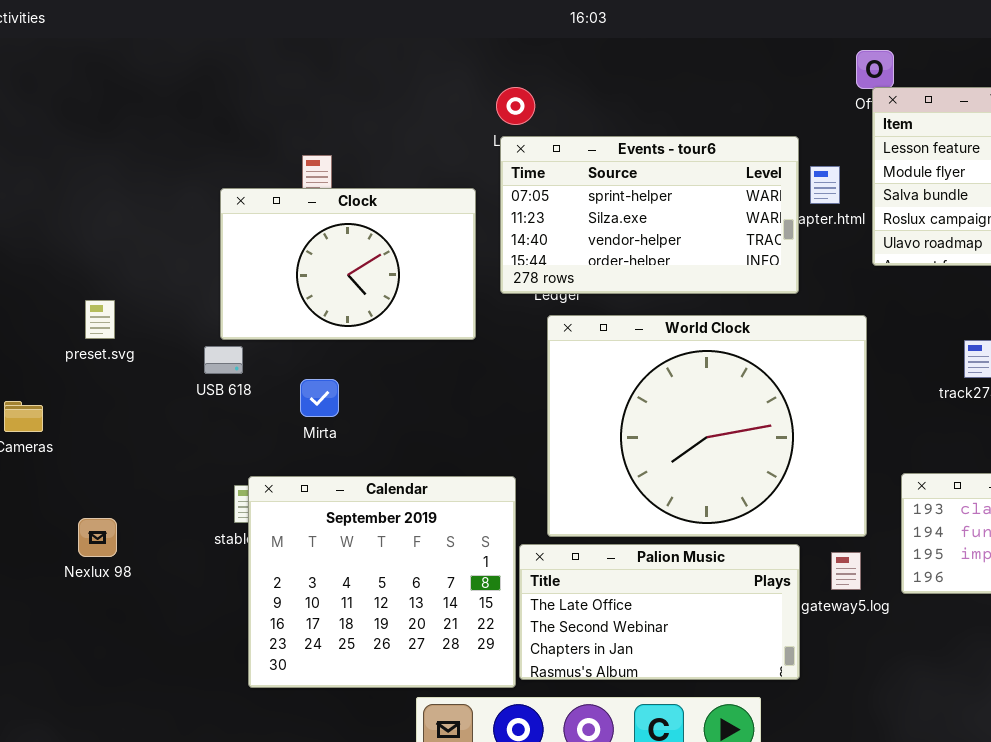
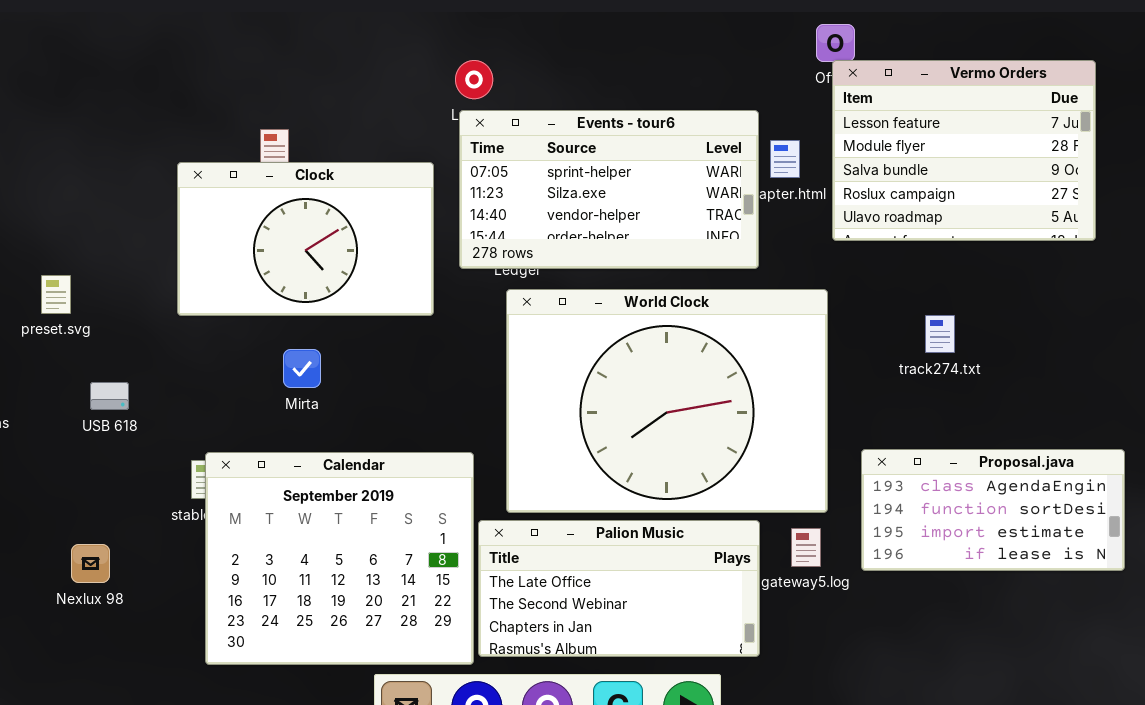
USB 618: [204,346,243,374] -> [90,382,129,410], moved
Mirta: [300,379,339,417] -> [283,349,321,388], moved
Nexlux 98: [78,518,117,557] -> [71,544,110,583], moved

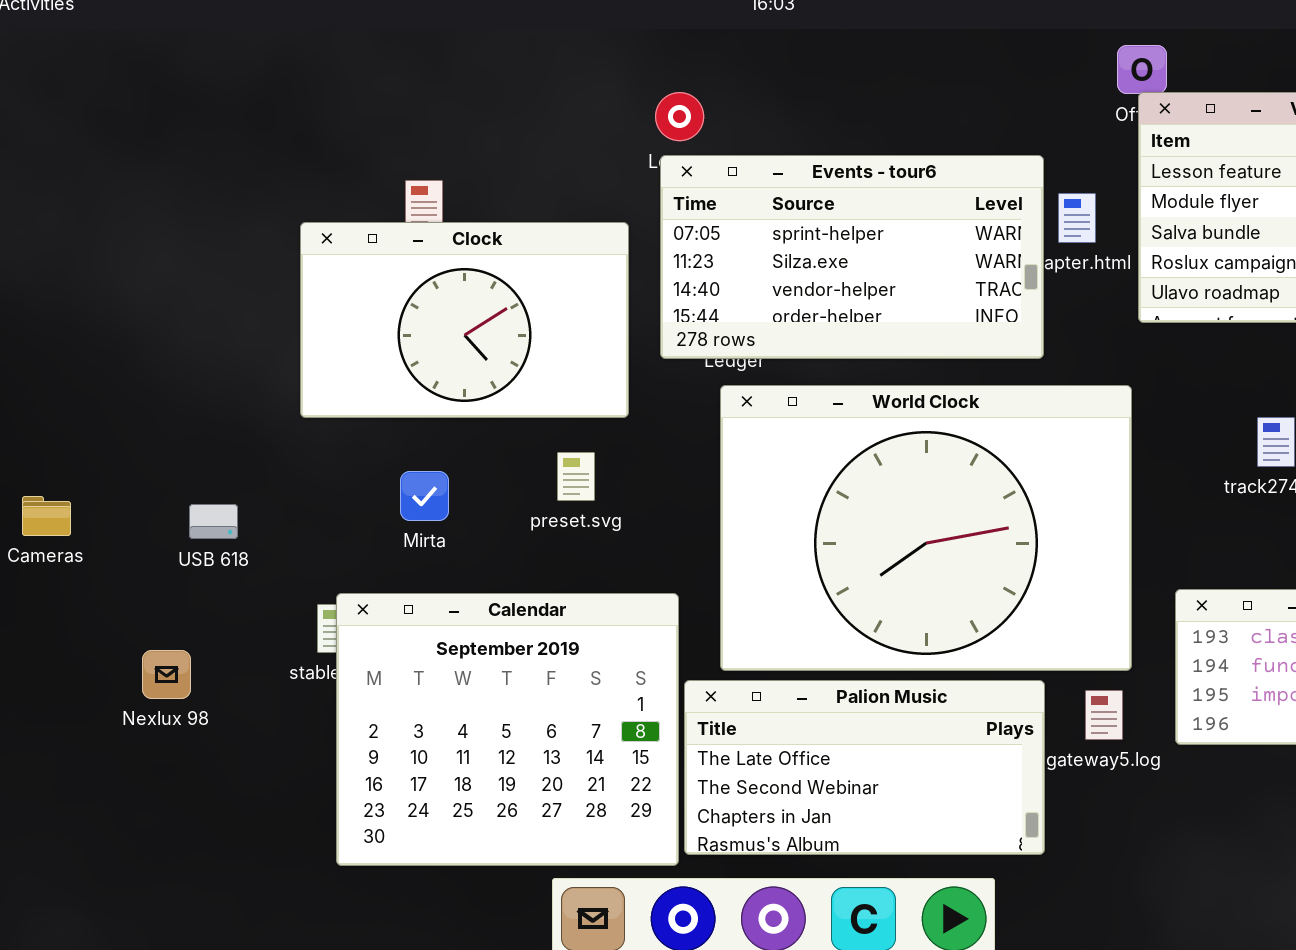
preset.svg: [41,275,71,314] -> [557,452,595,501], moved
Mirta: [283,349,321,388] -> [400,471,449,521], moved
Nexlux 98: [71,544,110,583] -> [142,650,191,699], moved

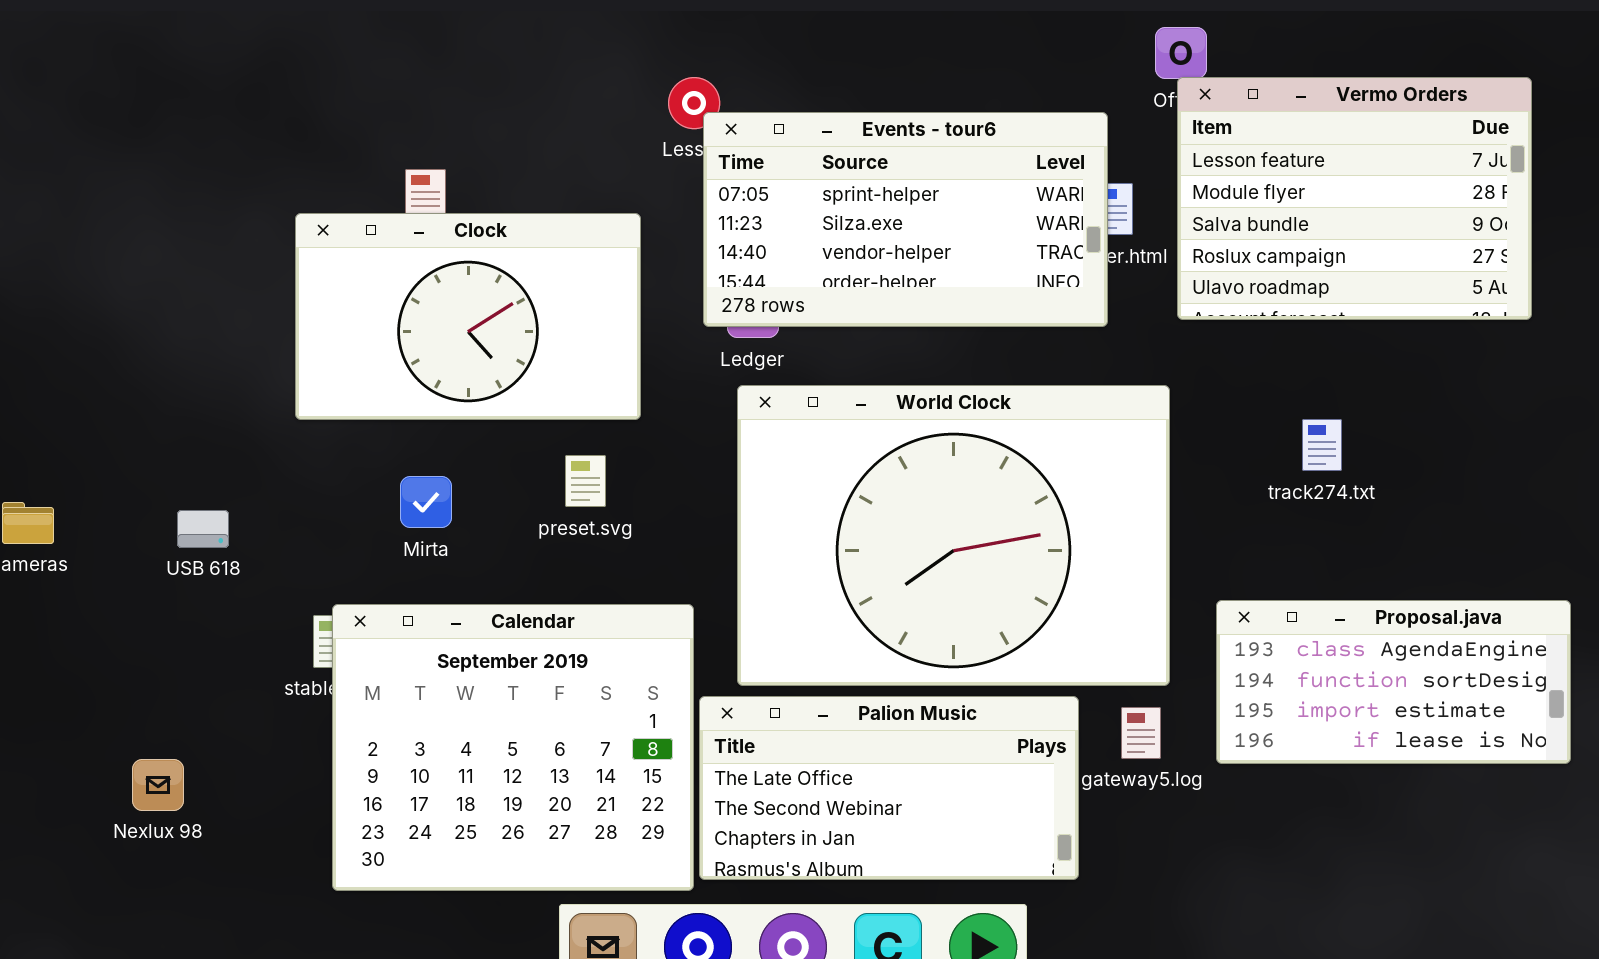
Events - tour6: [660,155,1044,359] -> [703,112,1108,327], moved
Nexlux 98: [142,650,191,699] -> [132,759,184,811], moved

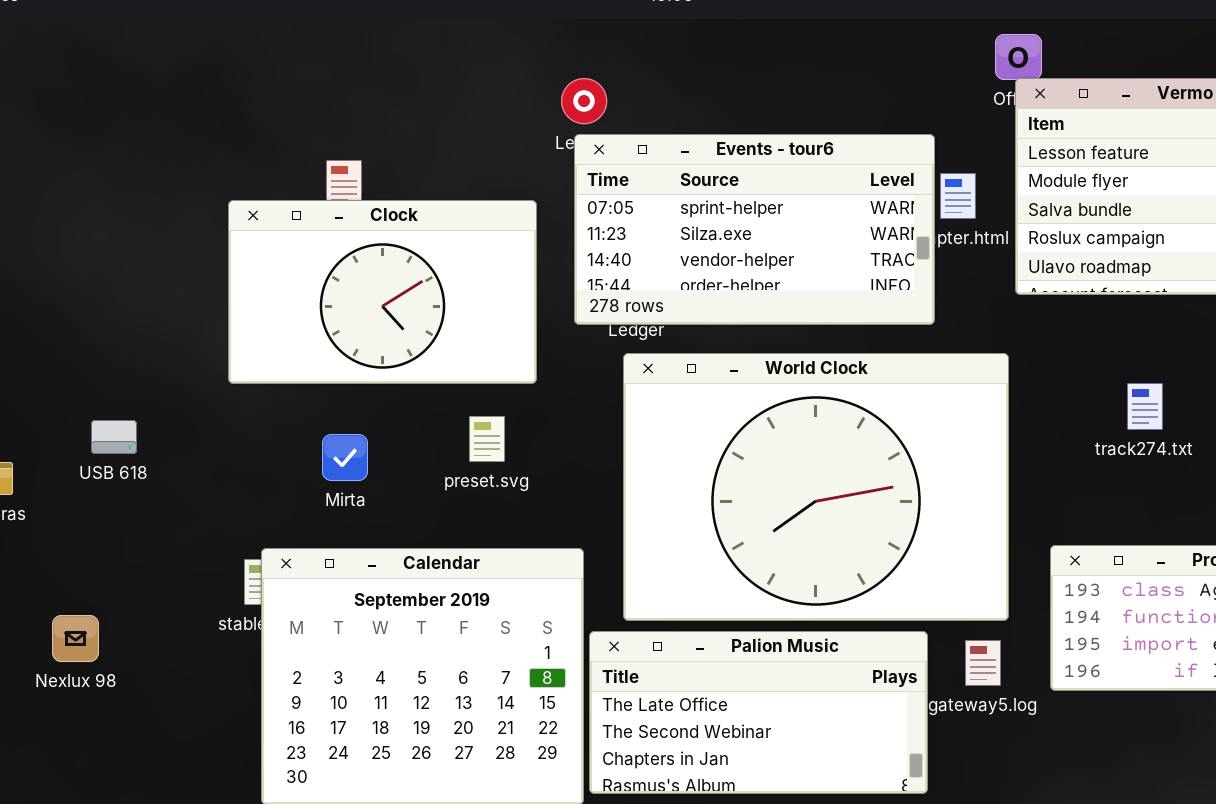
Events - tour6: [703,112,1108,327] -> [574,134,935,325], moved
USB 618: [177,510,229,548] -> [91,420,137,454], moved
Nexlux 98: [132,759,184,811] -> [52,615,99,662], moved

